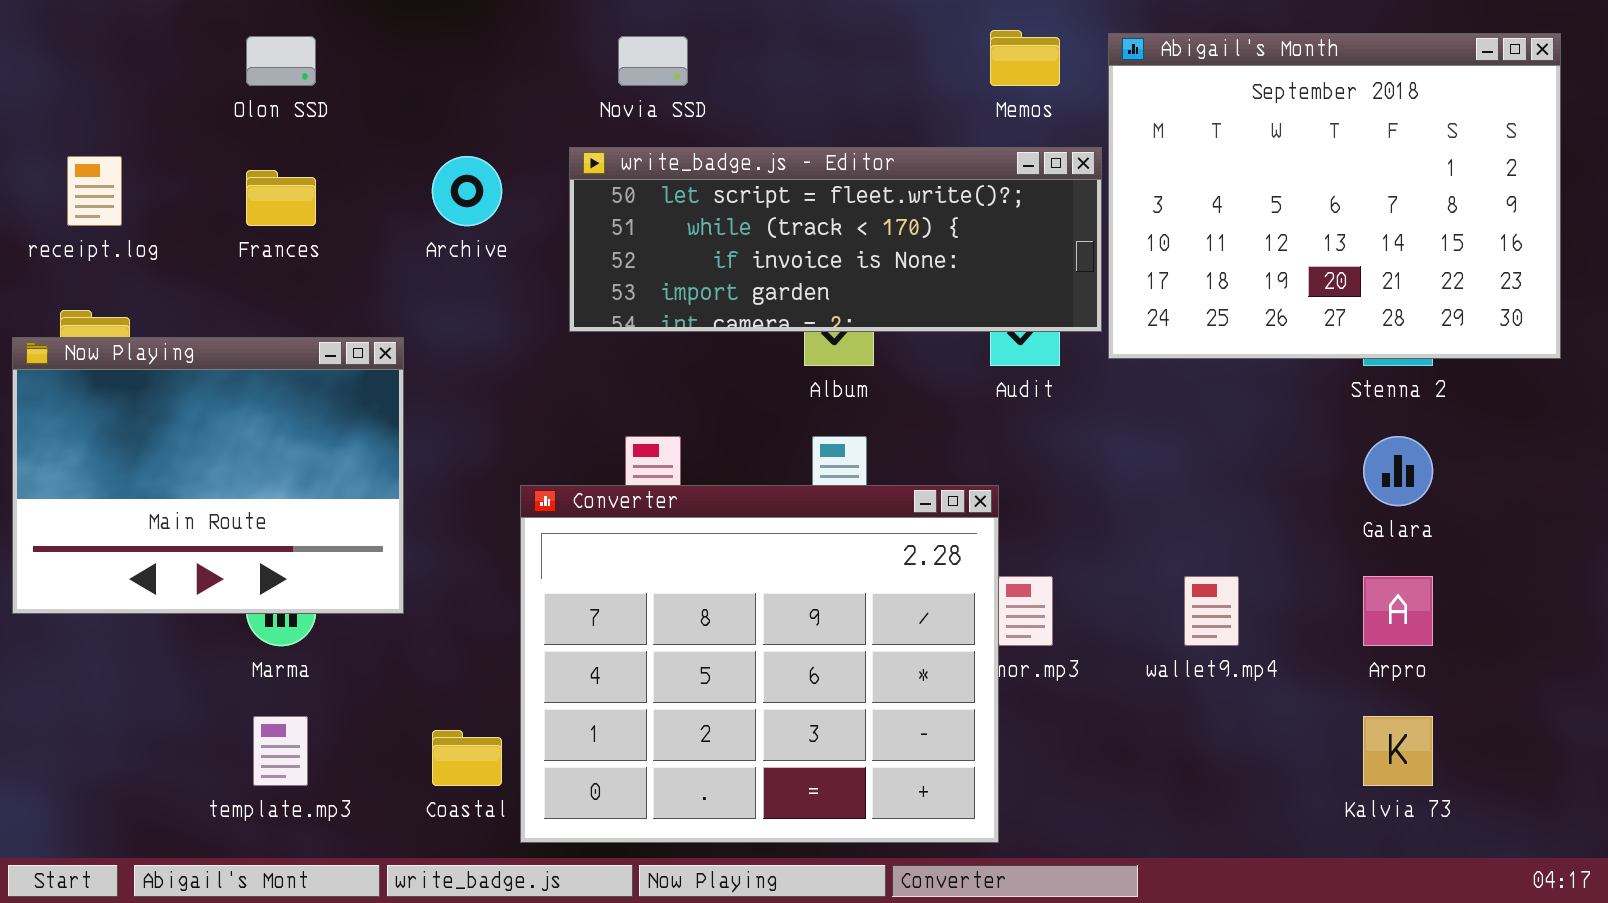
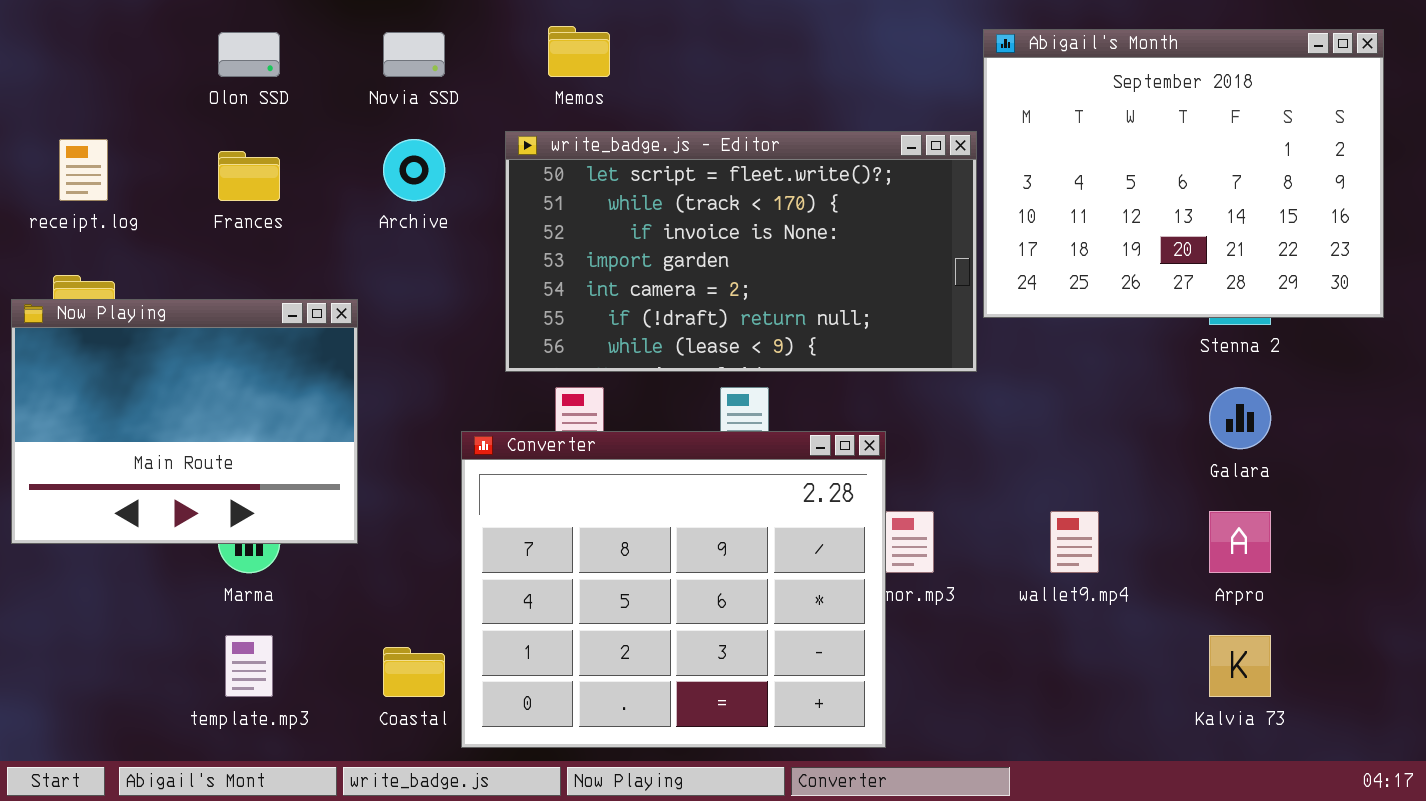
Memos: [990,30,1060,86] -> [548,26,610,77], moved
Novia SSD: [618,36,688,86] -> [383,32,445,77], moved
write_badge.js - Editor: [569,147,1102,332] -> [505,131,977,372], resized

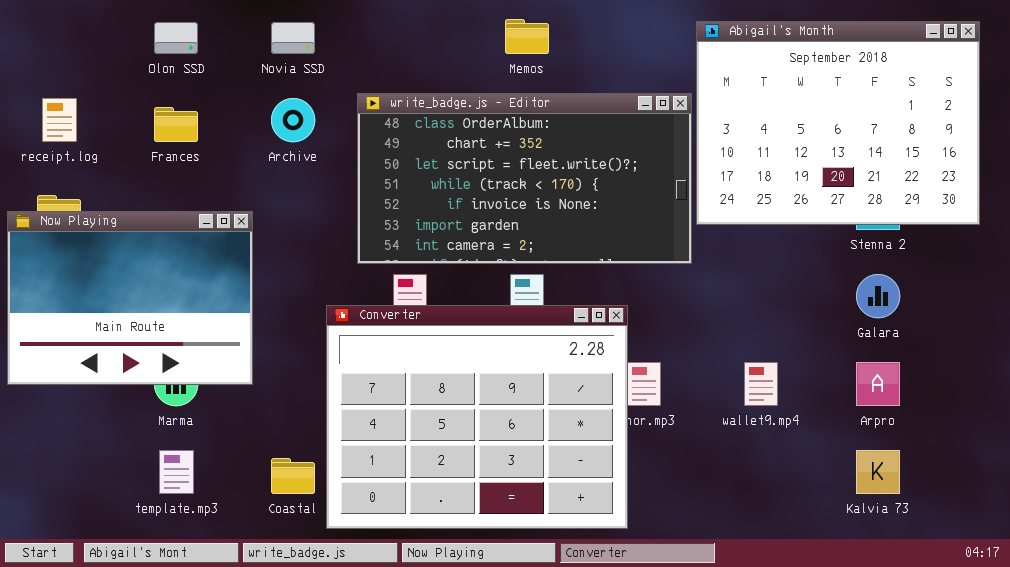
Memos: [548,26,610,77] -> [505,19,549,54], moved
write_badge.js - Editor: [505,131,977,372] -> [357,93,692,264], scrolled up 2 rows

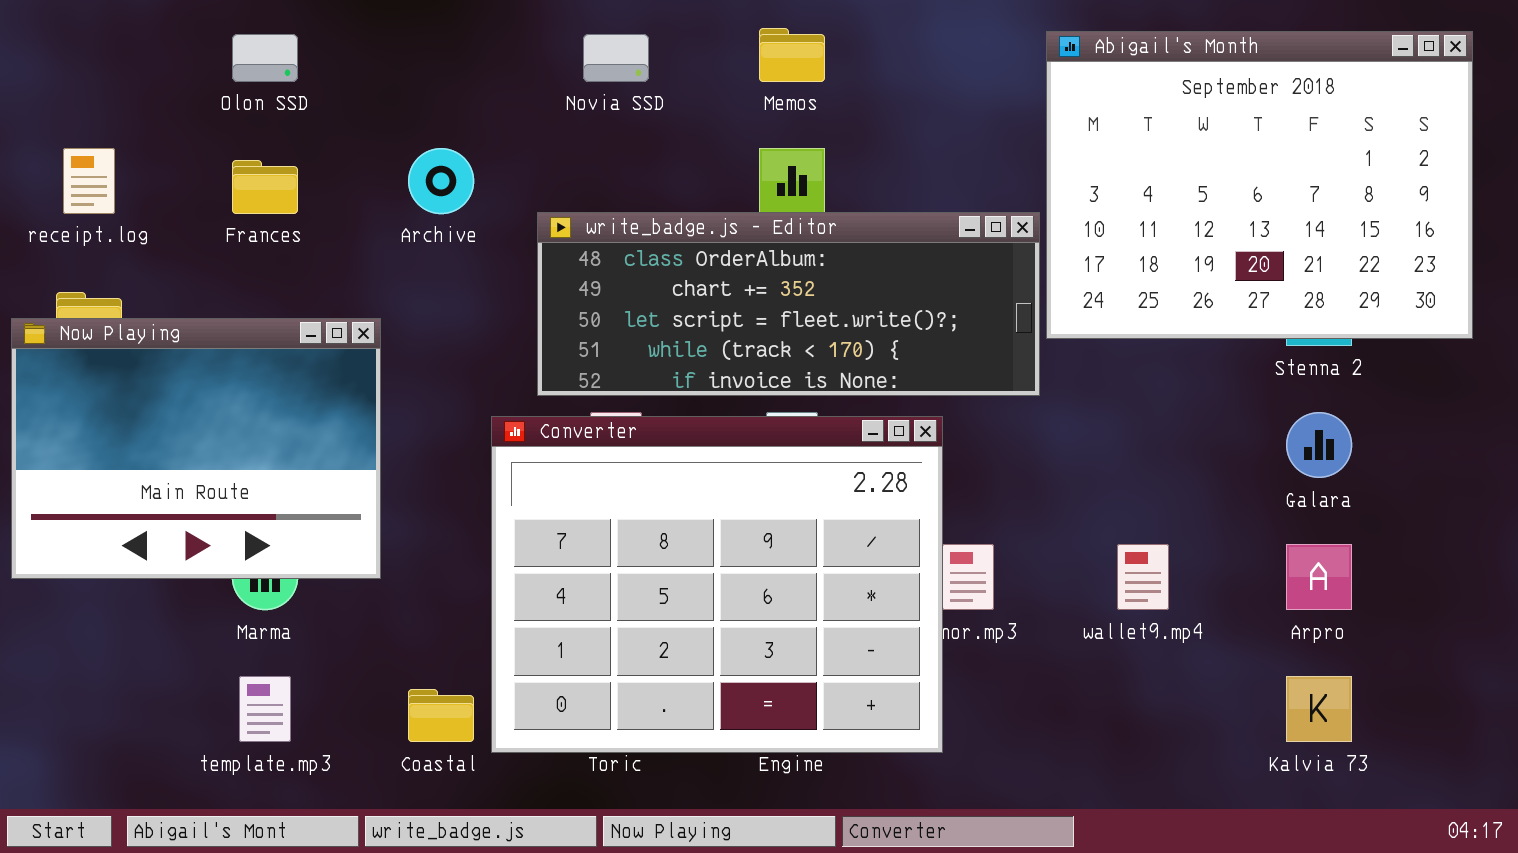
Novia SSD: [271,22,315,54] -> [583,34,649,82], moved
write_badge.js - Editor: [357,93,692,264] -> [537,212,1040,396], resized
Converter: [326,305,628,529] -> [491,416,943,753], moved

